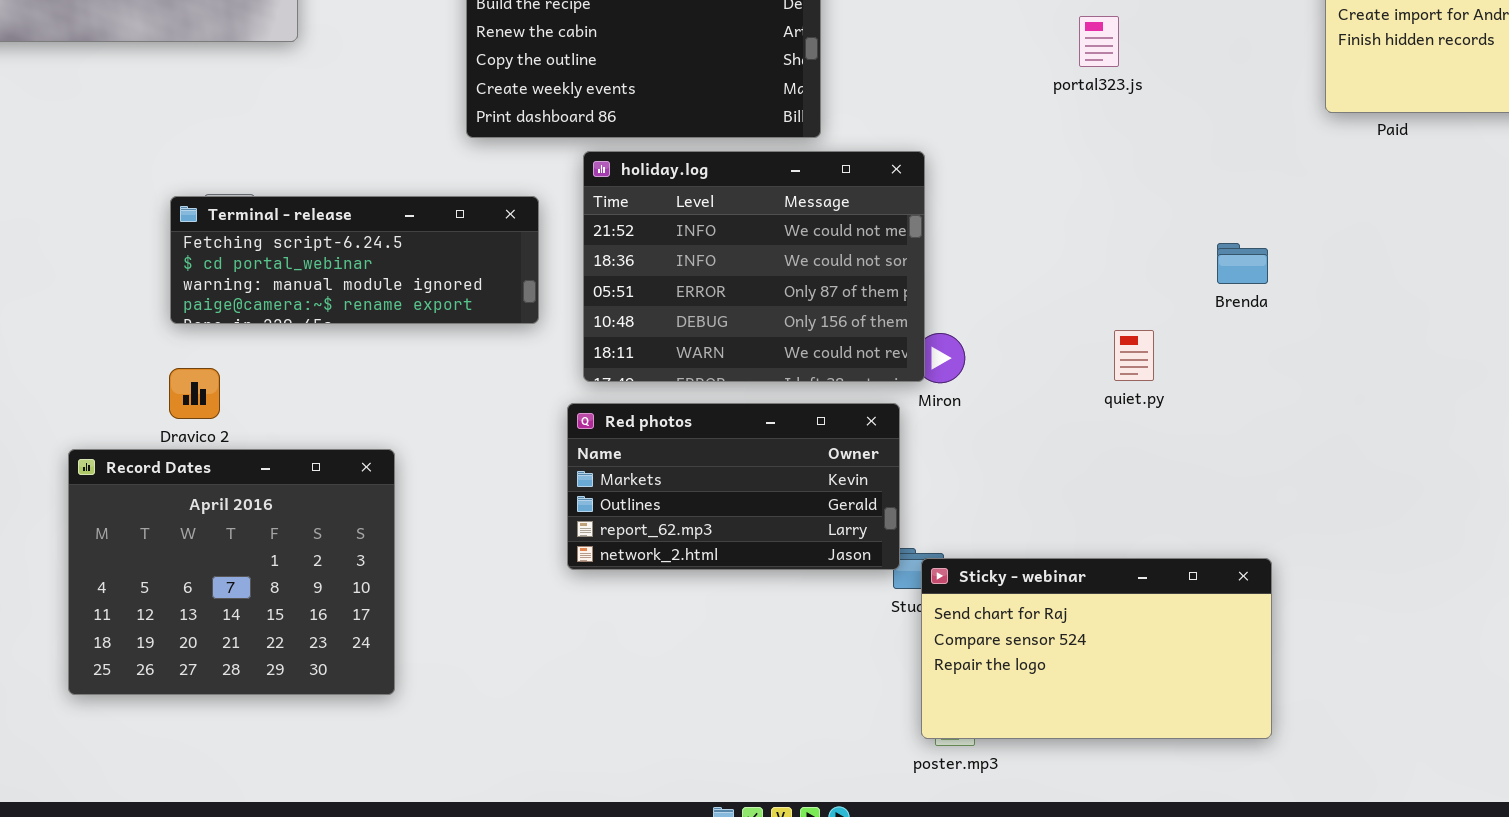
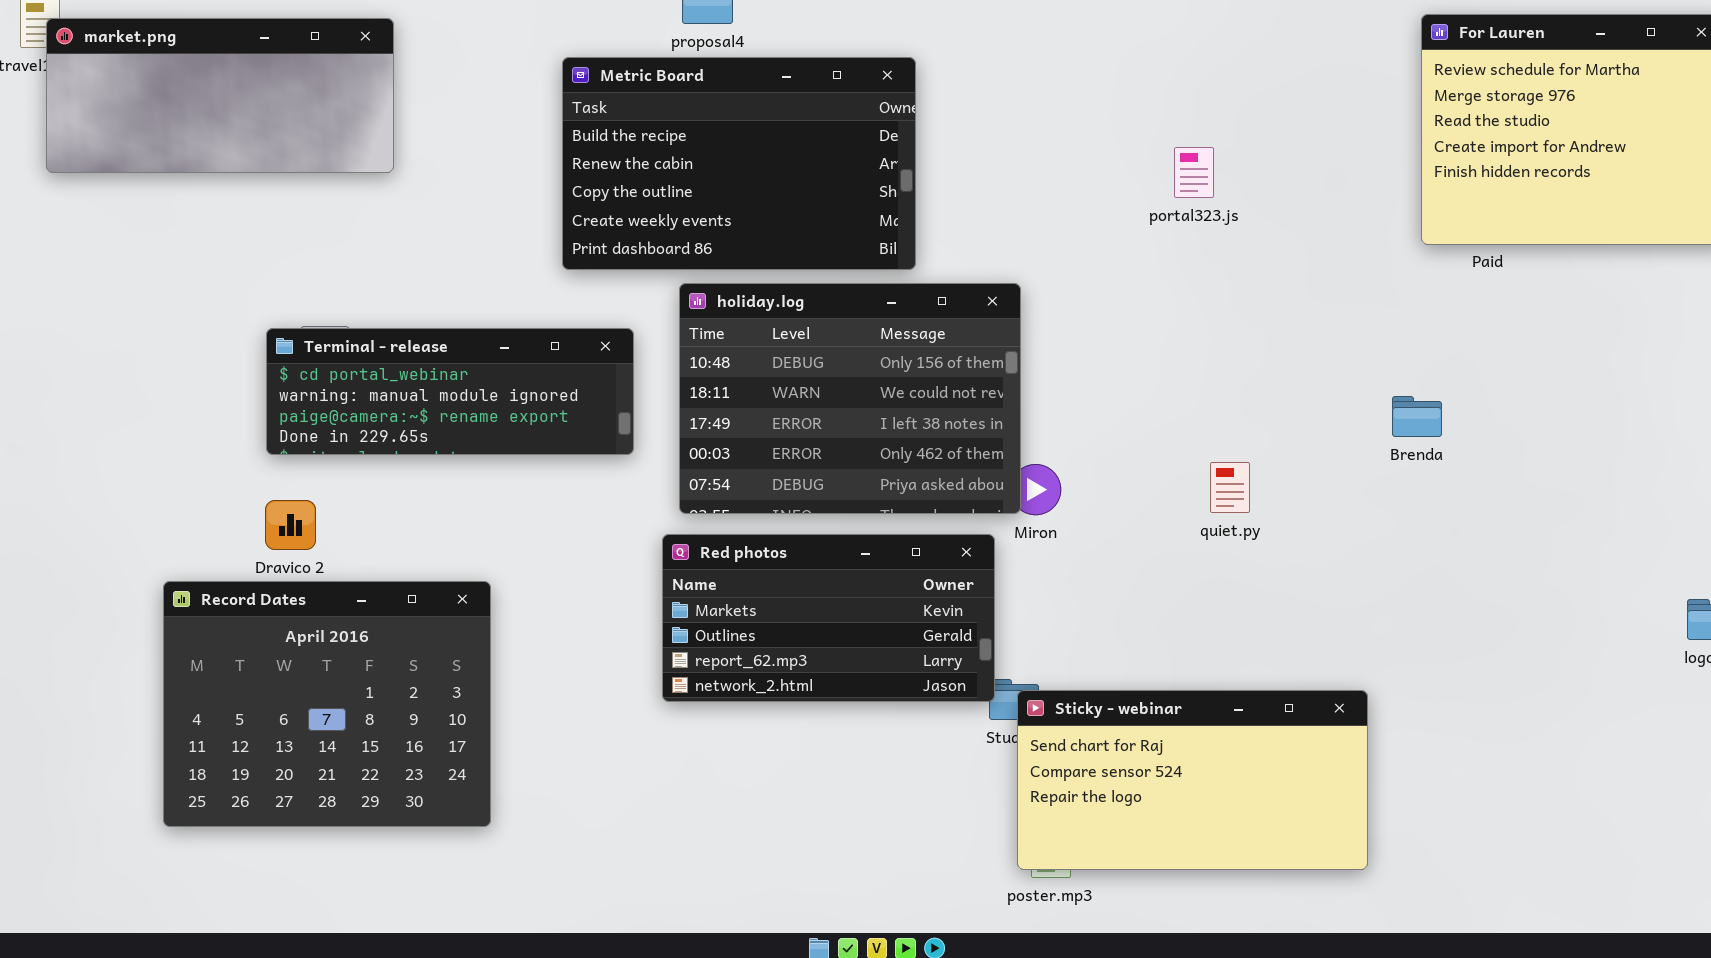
holiday.log: [583,151,925,382] -> [679,283,1021,514], scrolled down 3 rows
Terminal - release: [170,196,539,324] -> [266,328,634,455], scrolled down 1 row
Brenda: [1217,243,1268,284] -> [1392,396,1442,437], moved

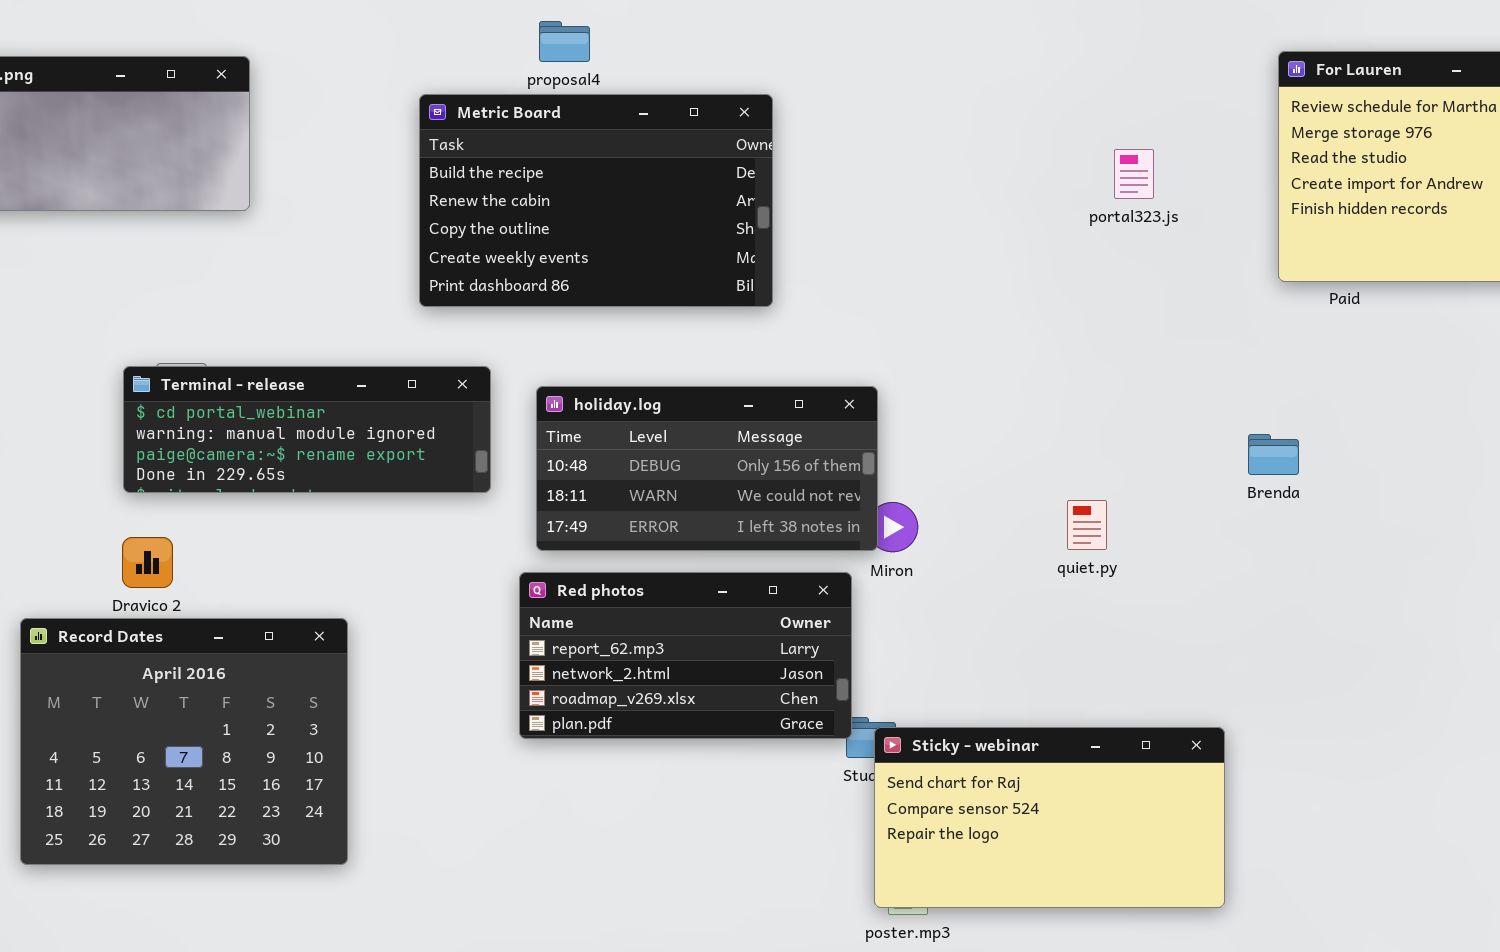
portal323.js: [1174,147,1214,198] -> [1114,149,1154,199], moved
holiday.log: [679,283,1021,514] -> [536,386,878,551], resized
Red photos: [662,534,995,702] -> [519,572,852,739], scrolled down 2 rows

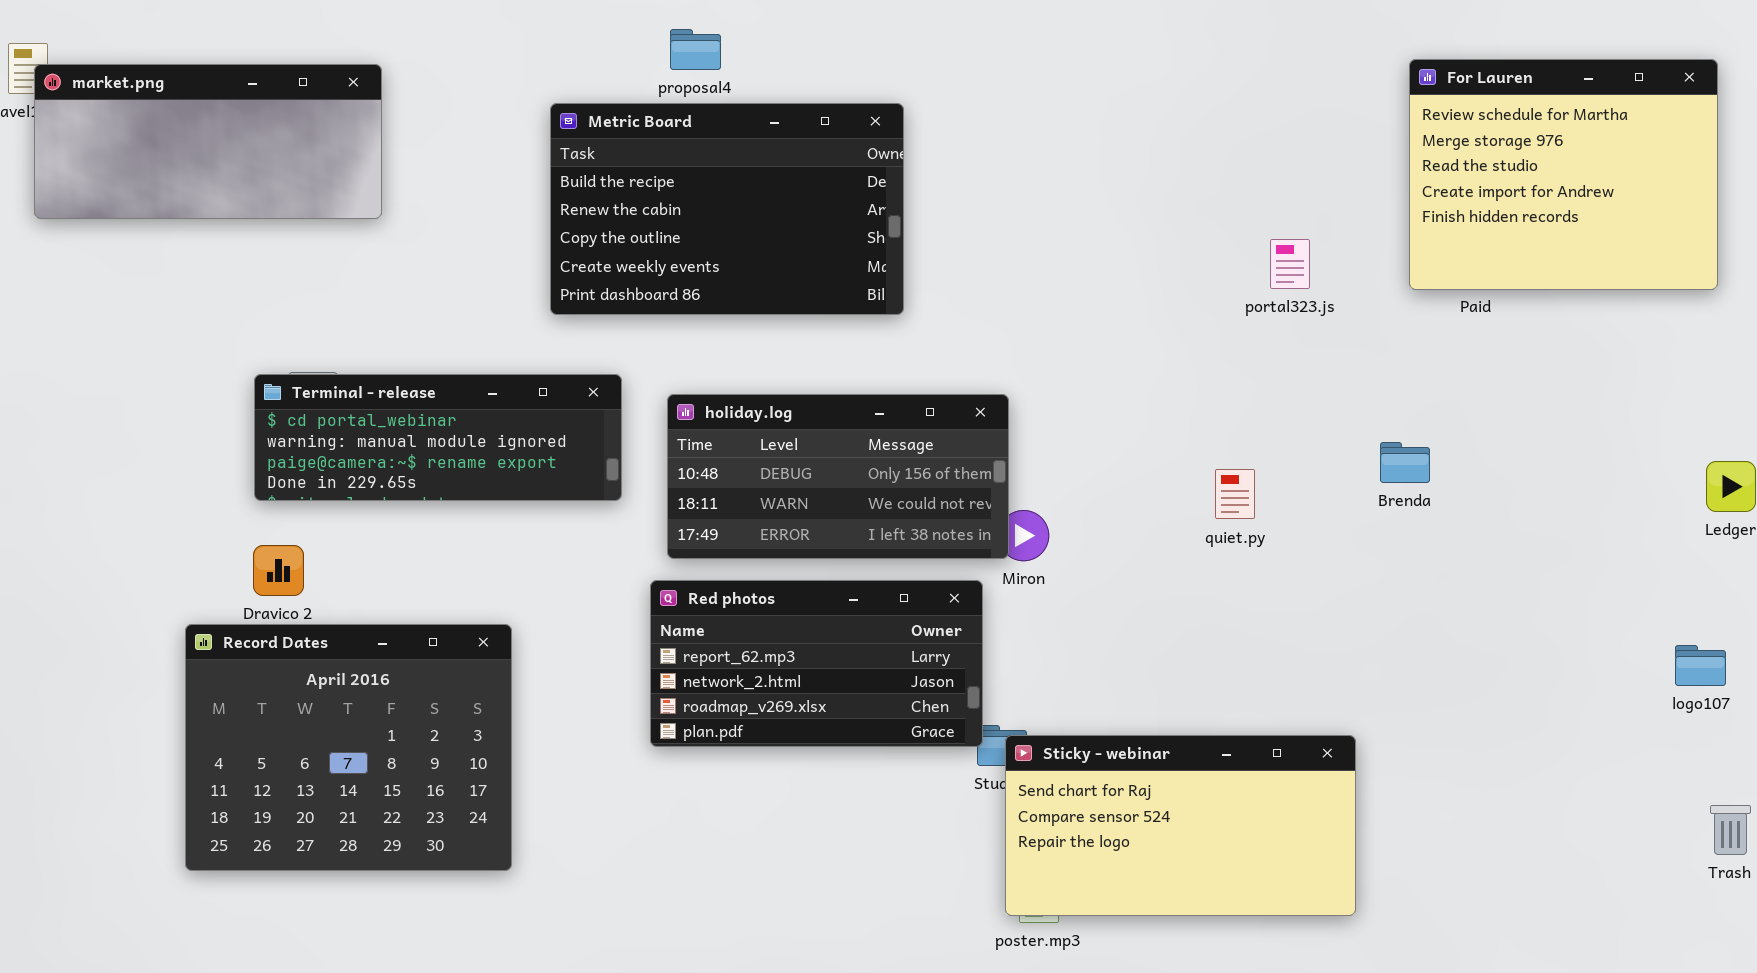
portal323.js: [1114,149,1154,199] -> [1270,239,1310,289], moved
quiet.py: [1067,500,1107,550] -> [1215,469,1255,519], moved
Record Dates: [20,618,348,865] -> [185,624,512,871], moved

